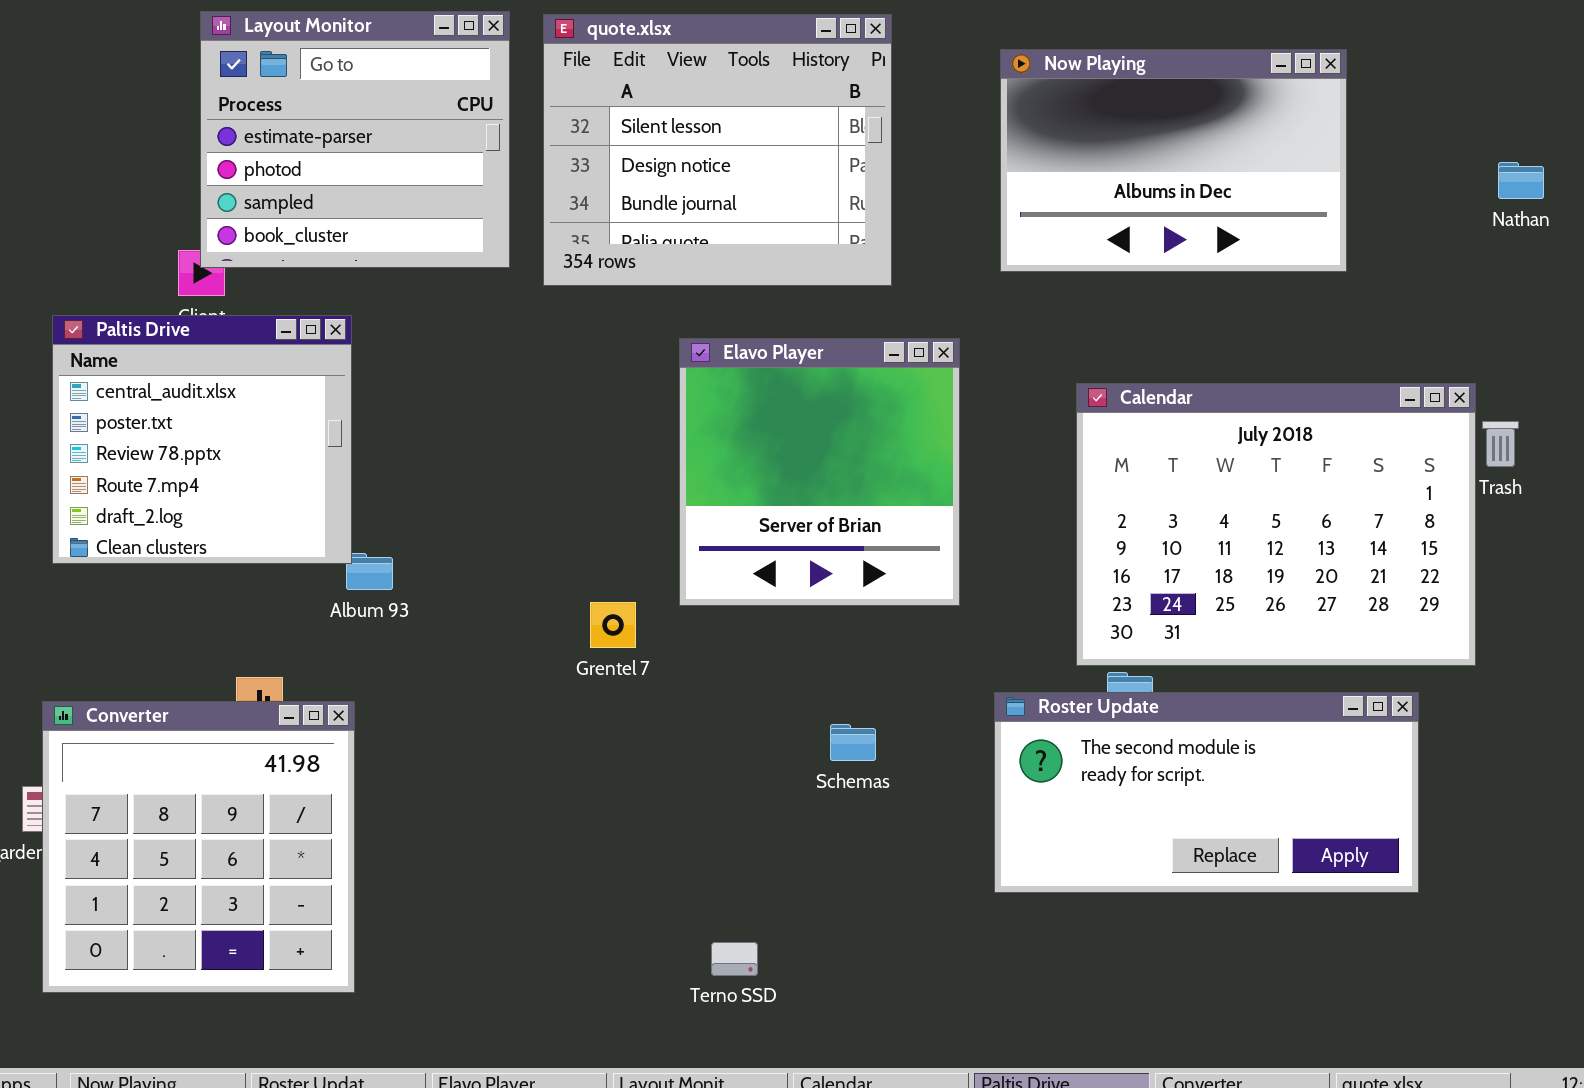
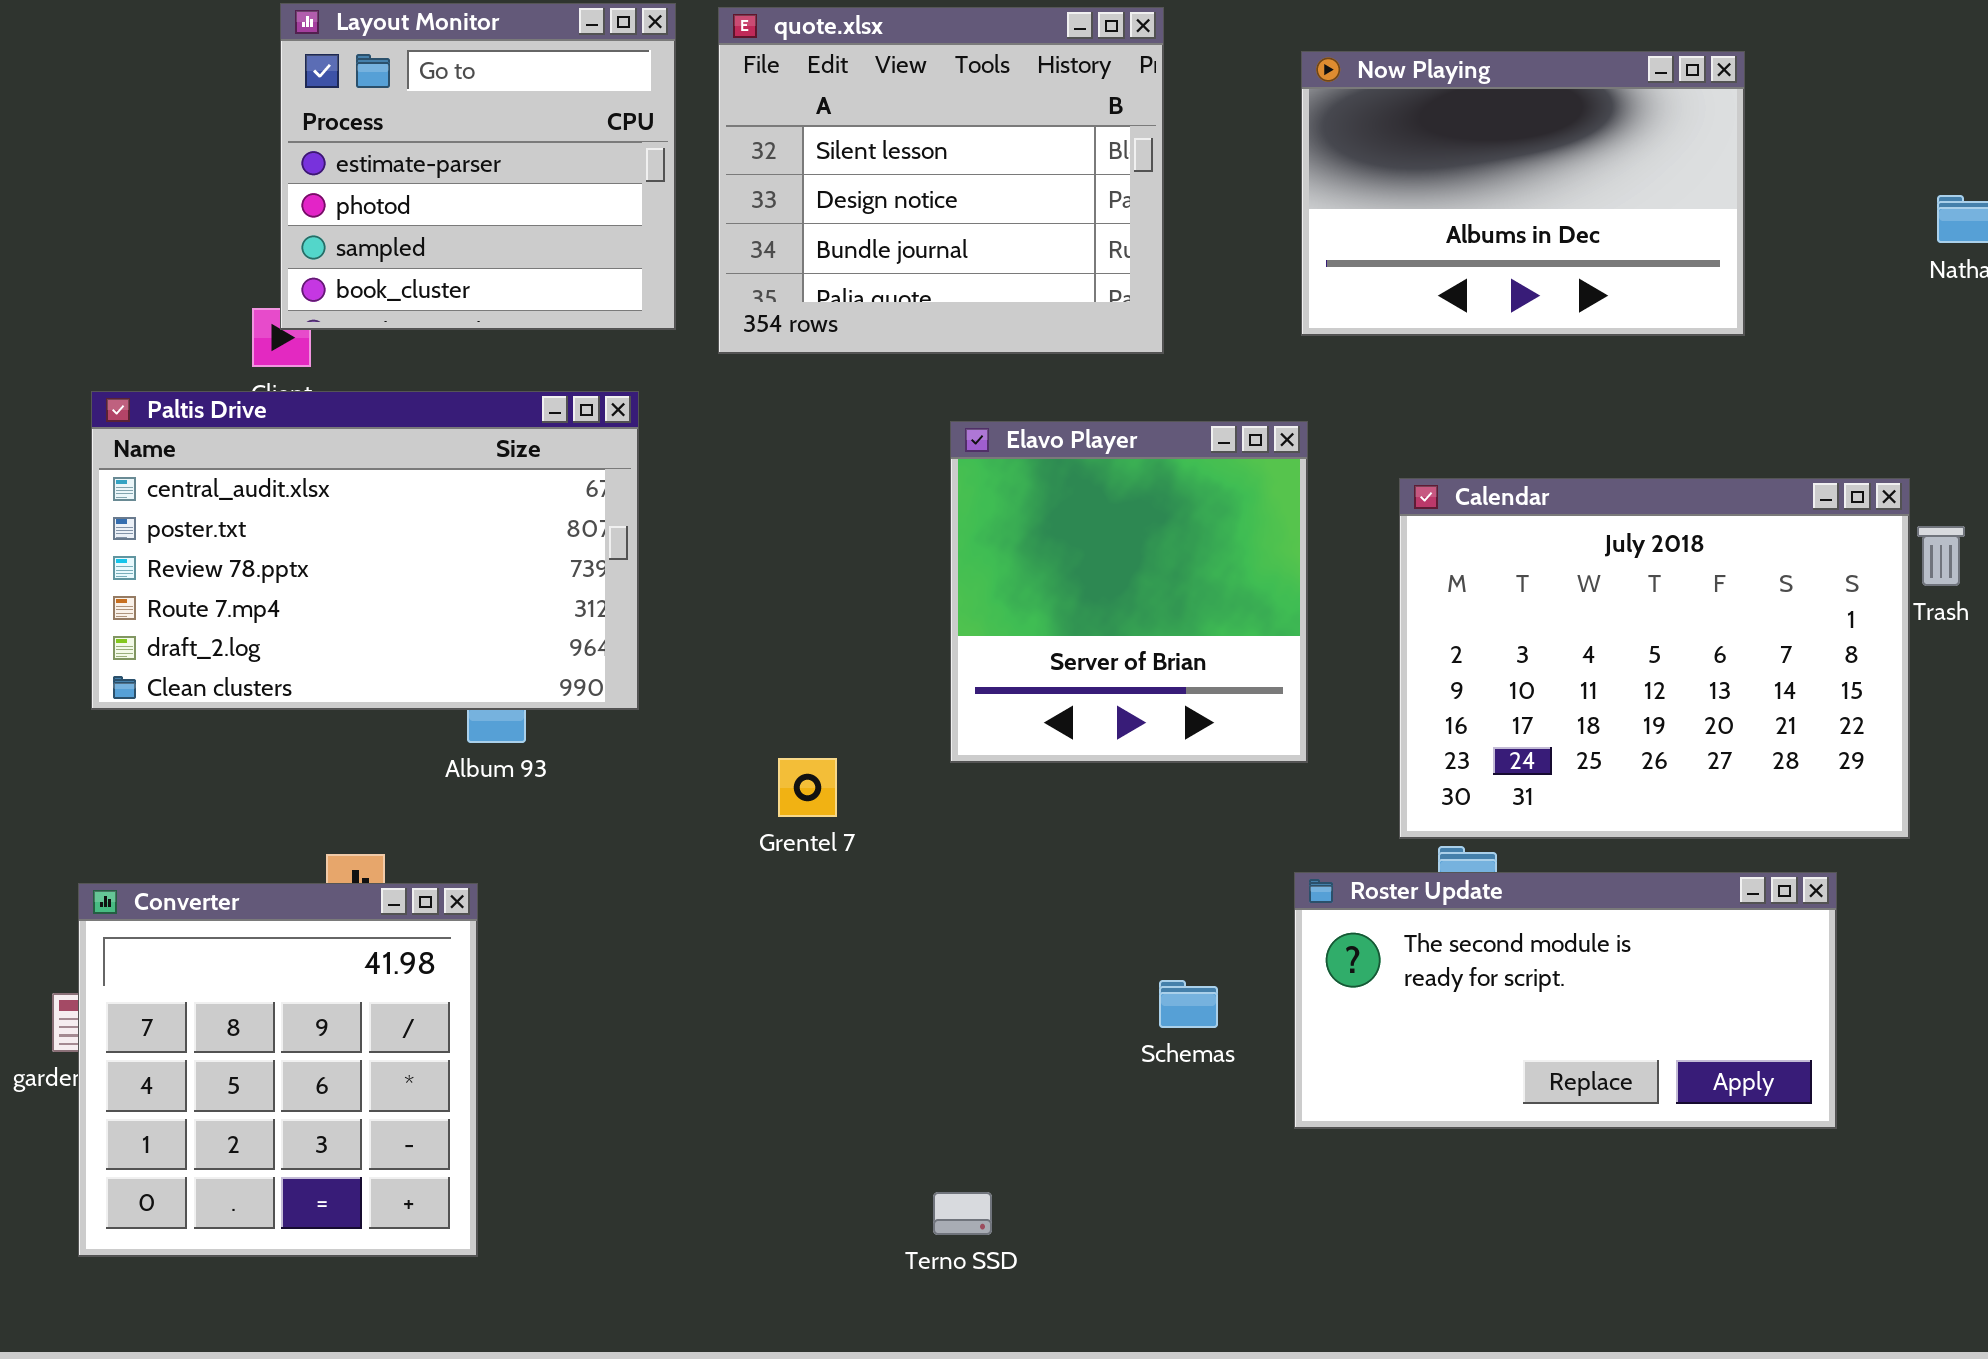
Paltis Drive: [52,315,352,564] -> [91,391,639,710], resized
Elavo Player: [679,338,960,606] -> [950,421,1308,763], moved
Schemas: [830,724,876,761] -> [1159,980,1218,1028], moved

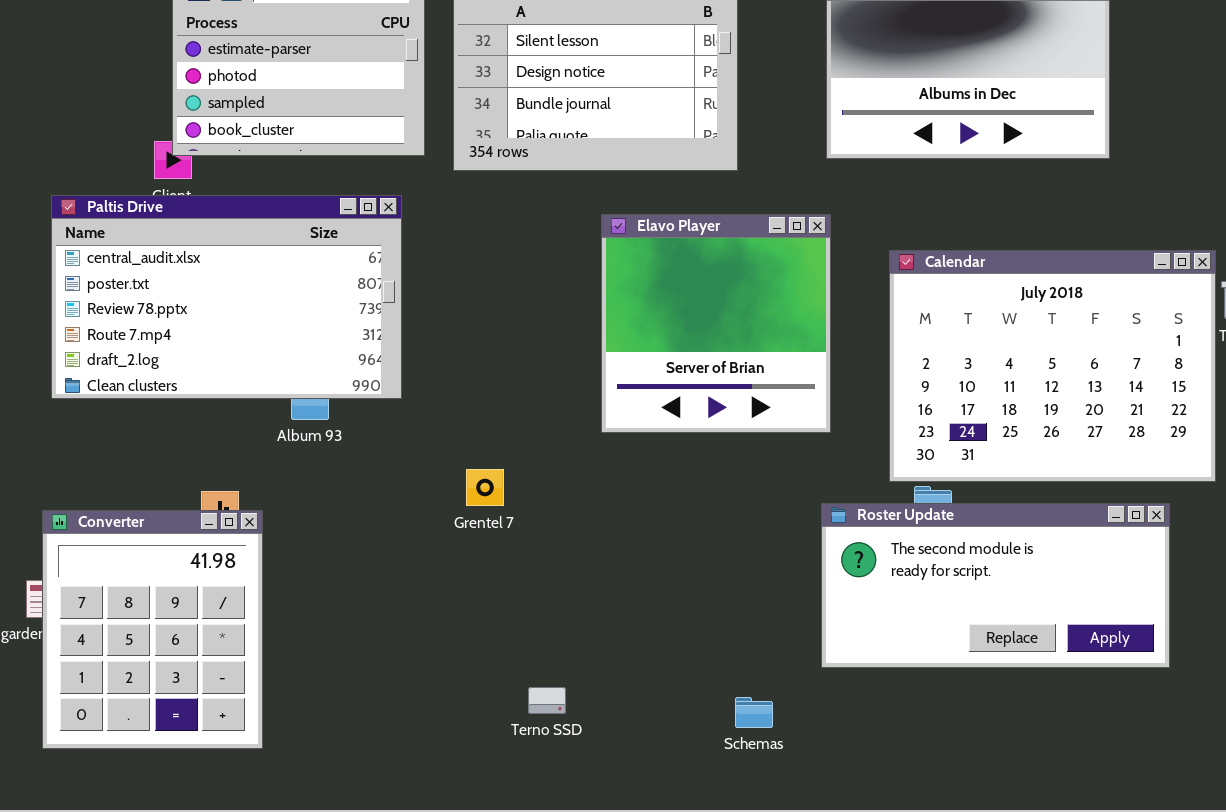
Grentel 7: [778,758,837,817] -> [466,469,504,506], moved
Converter: [78,883,478,1257] -> [42,510,263,749], resized
Schemas: [1159,980,1218,1028] -> [735,697,773,728], moved
Terno SSD: [933,1192,992,1235] -> [528,687,566,714], moved

